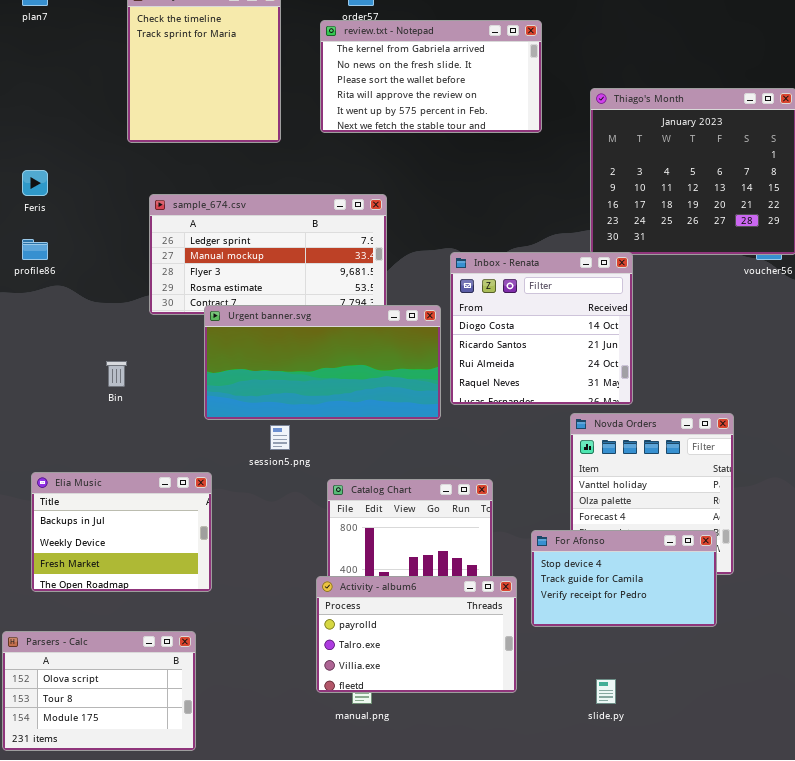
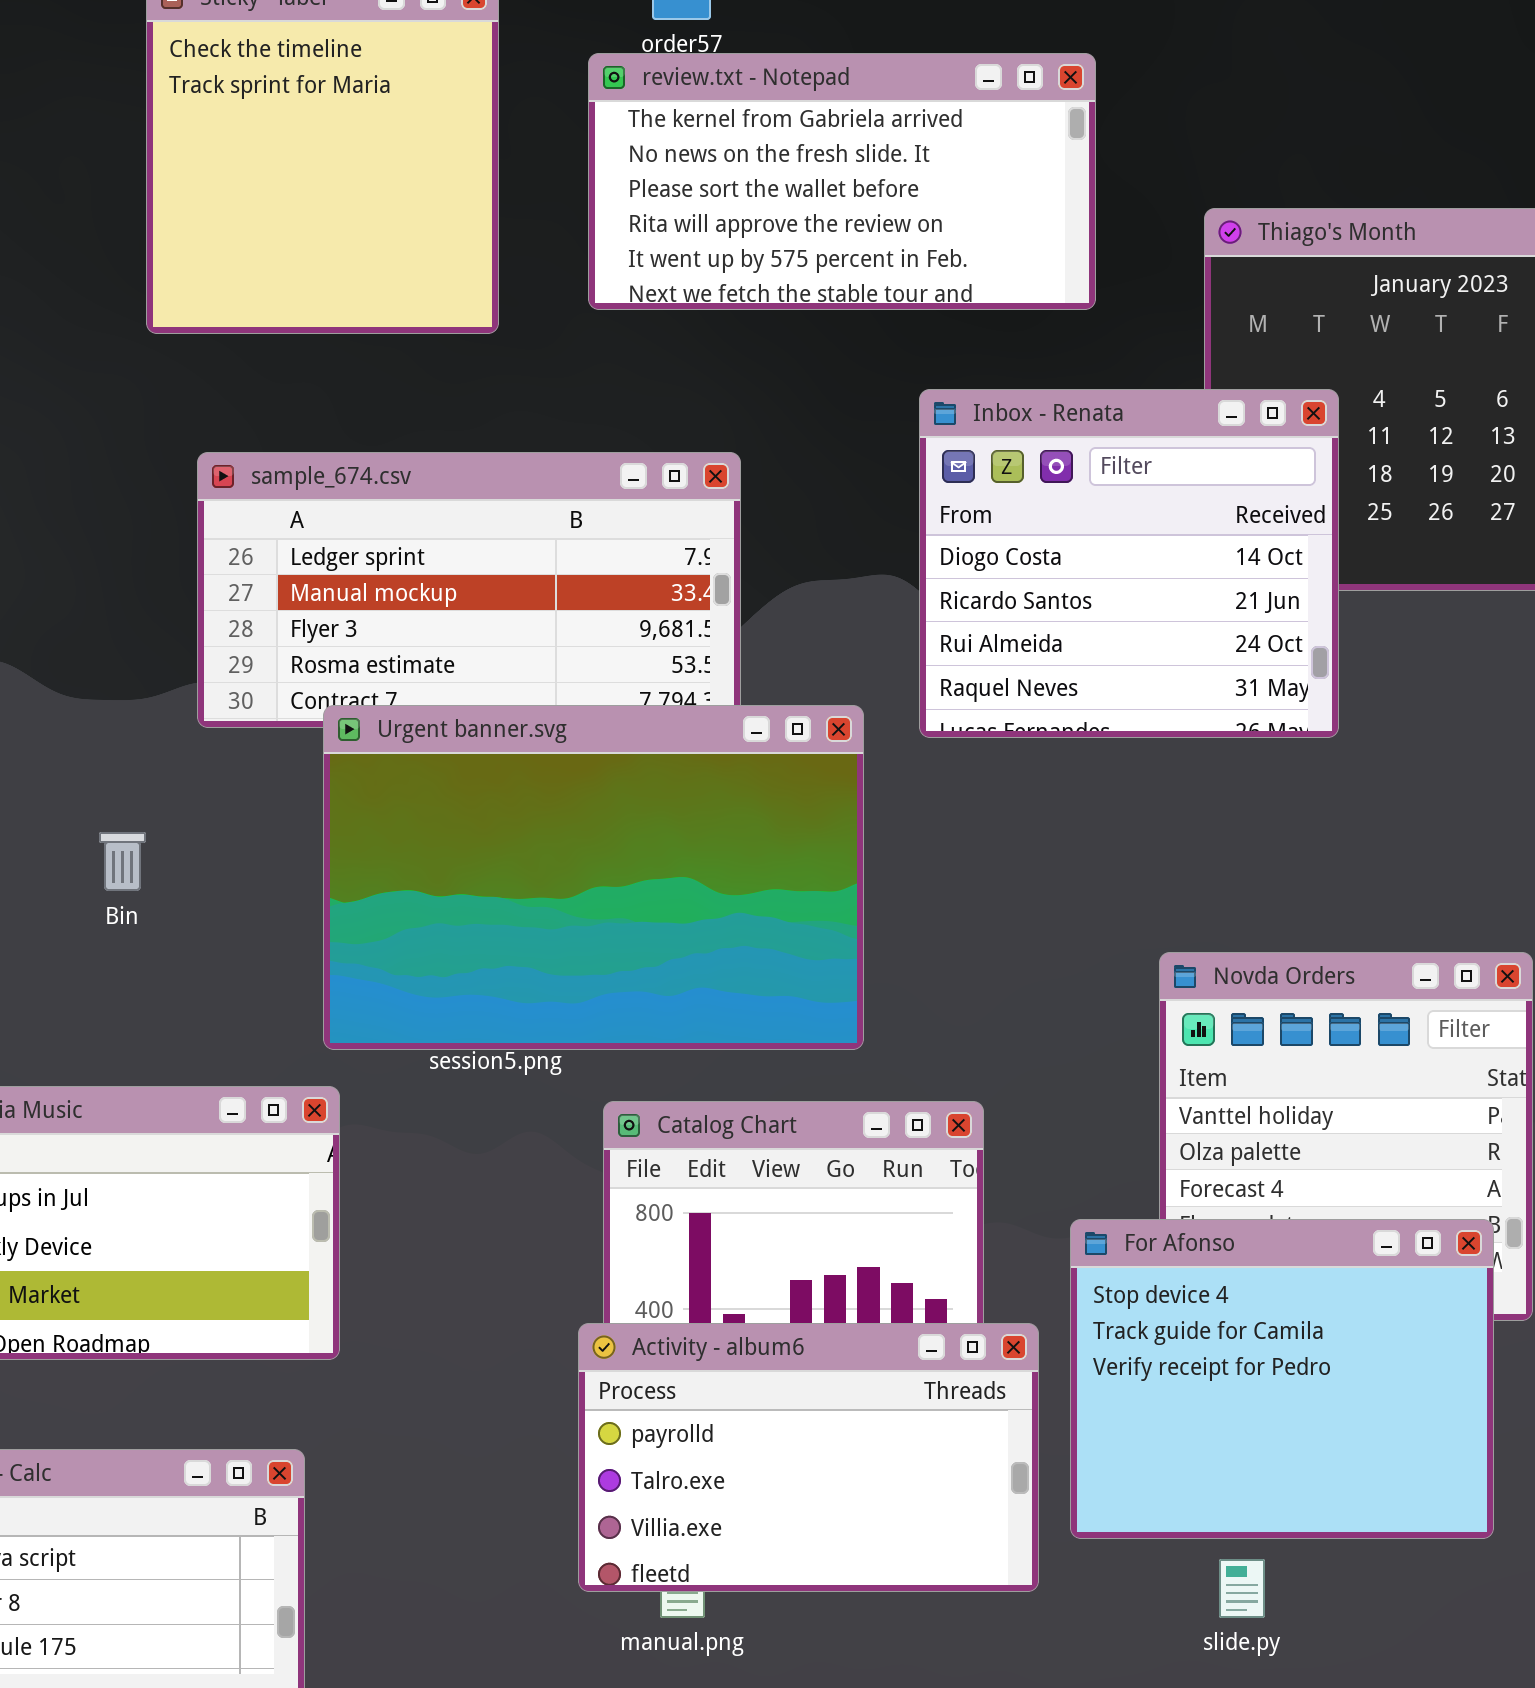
Inbox - Renata: [450,252,633,405] -> [919,389,1339,738], moved
Urgent banner.svg: [204,305,441,420] -> [323,705,864,1050], resized
For Afonso: [531,530,717,627] -> [1070,1219,1494,1539], resized

